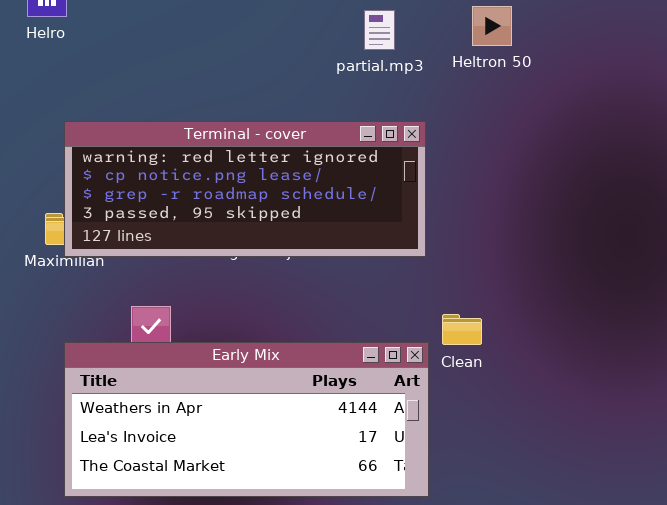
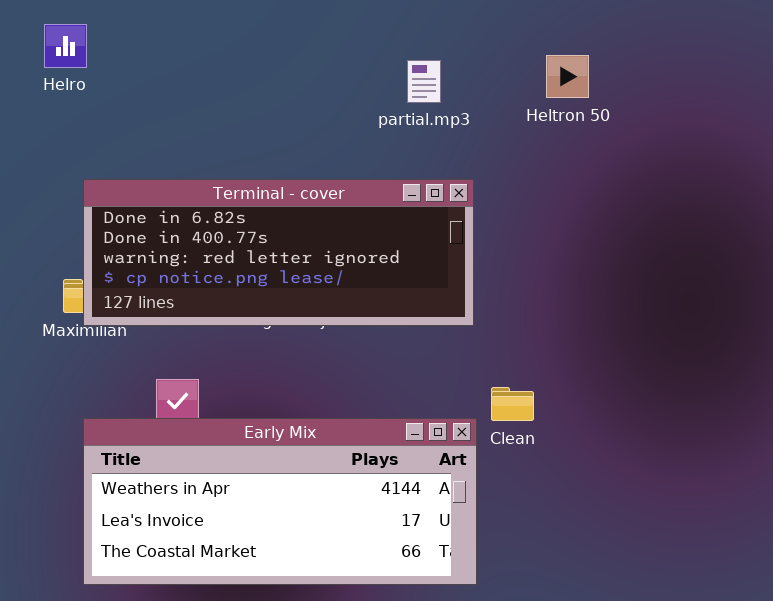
Heltron 50: [472,6,512,46] -> [546,55,589,98], moved
Terminal - cover: [64,121,426,257] -> [83,179,474,326], scrolled up 2 rows

